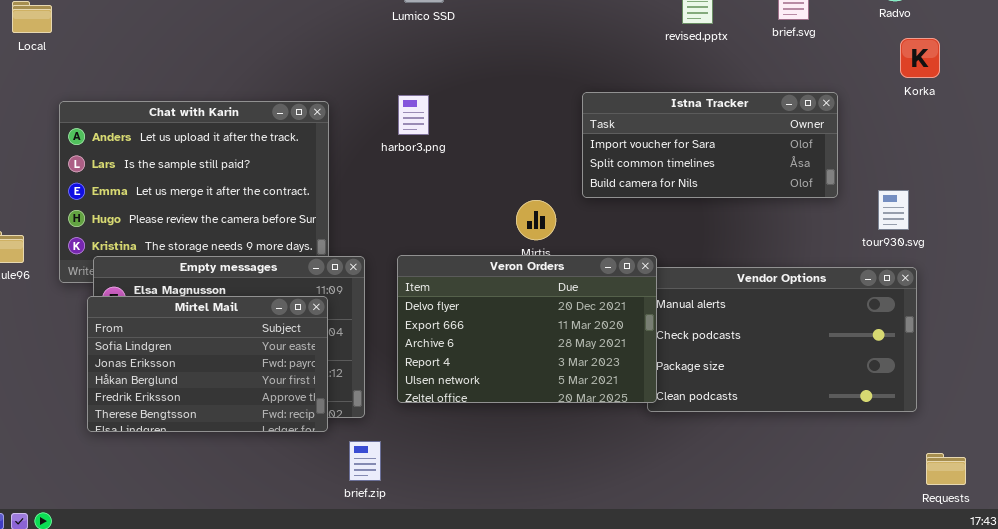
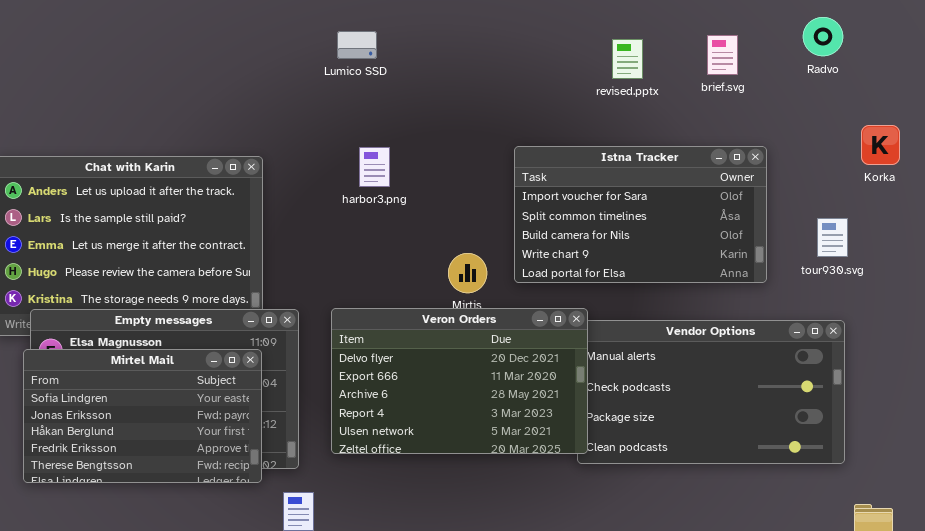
Korka: [900,38,940,78] -> [861,125,900,165], moved
Istna Tracker: [582,92,838,198] -> [514,146,767,283], resized
harbor3.png: [398,95,429,135] -> [359,147,390,187], moved
tour930.svg: [878,190,909,230] -> [817,218,848,257], moved

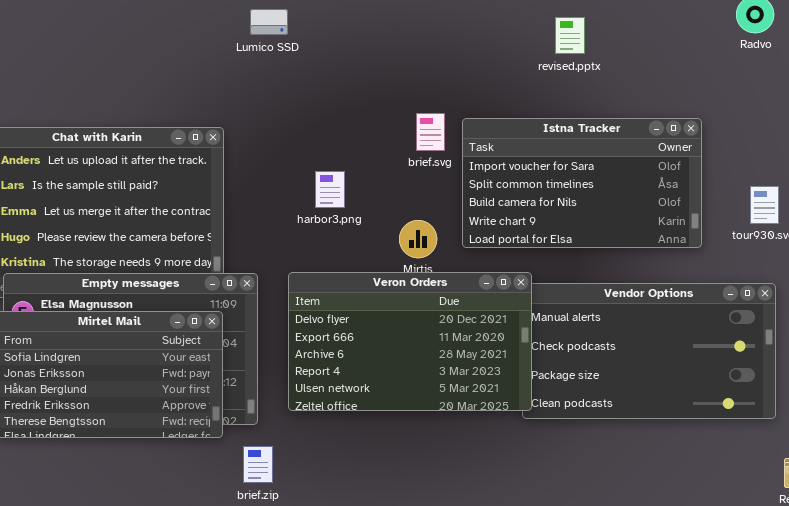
Lumico SSD: [337,31,377,59] -> [250,9,288,35], moved
brief.svg: [707,35,738,75] -> [416,113,445,151], moved
harbor3.png: [359,147,390,187] -> [315,171,345,208], moved

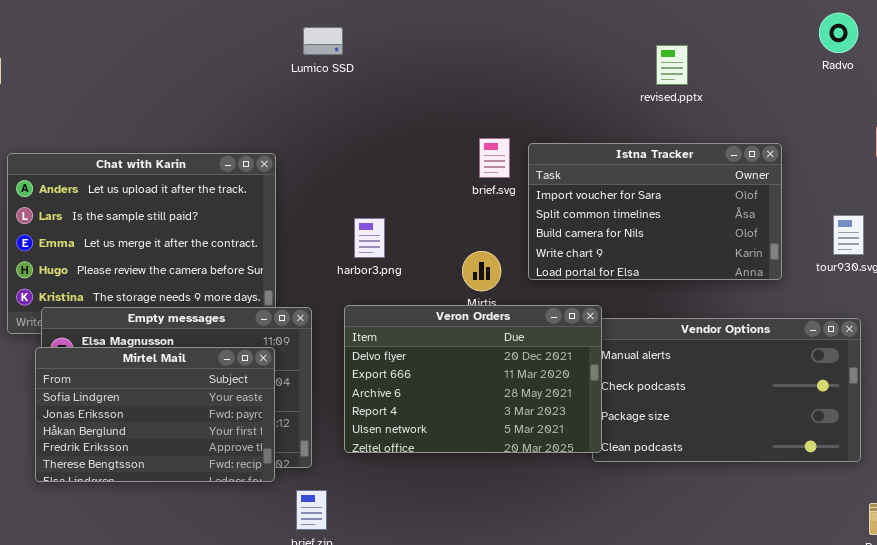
revised.pptx: [555,17,585,54] -> [656,45,688,85], moved
harbor3.png: [315,171,345,208] -> [354,218,385,258], moved

